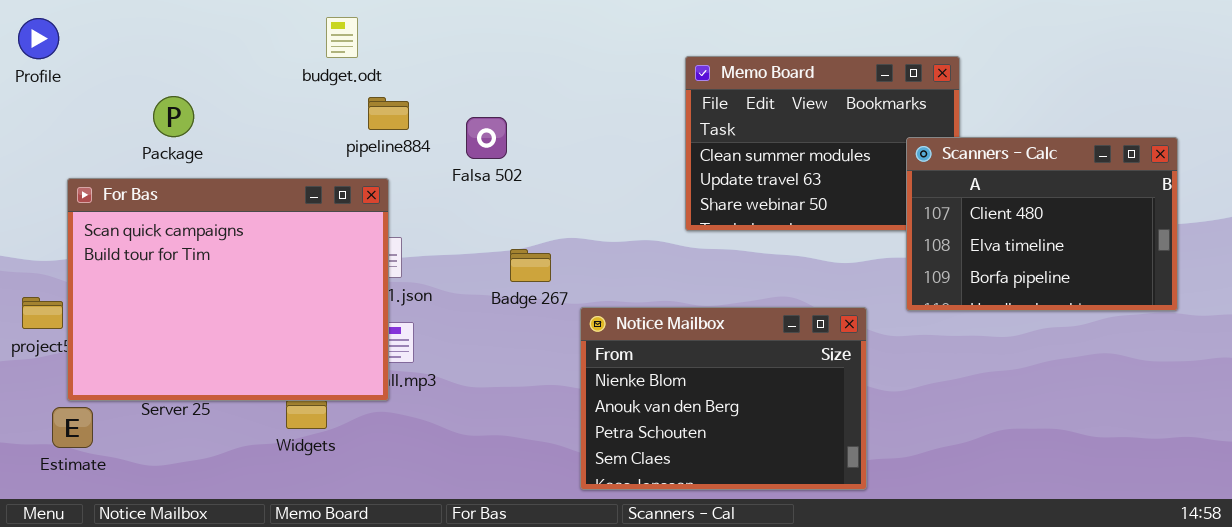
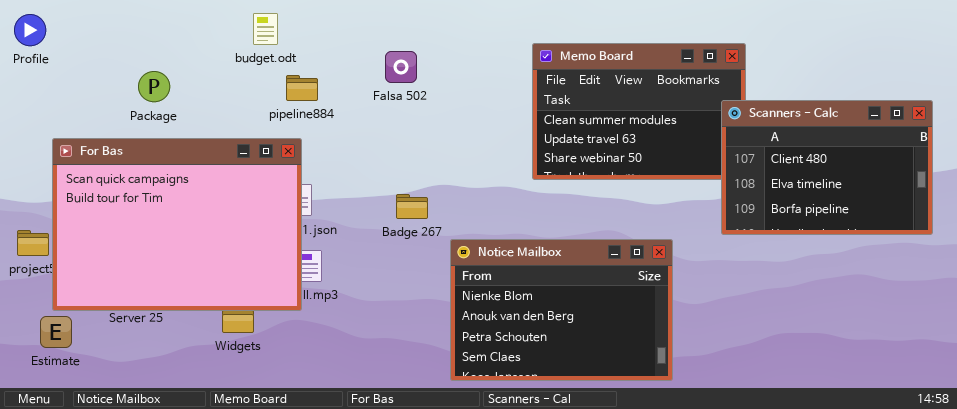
Package: [153,96,194,137] -> [138,71,170,102], moved
Falsa 502: [466,117,507,159] -> [385,51,417,83], moved
Scanners - Calc: [906,137,1178,311] -> [721,100,933,235], moved

